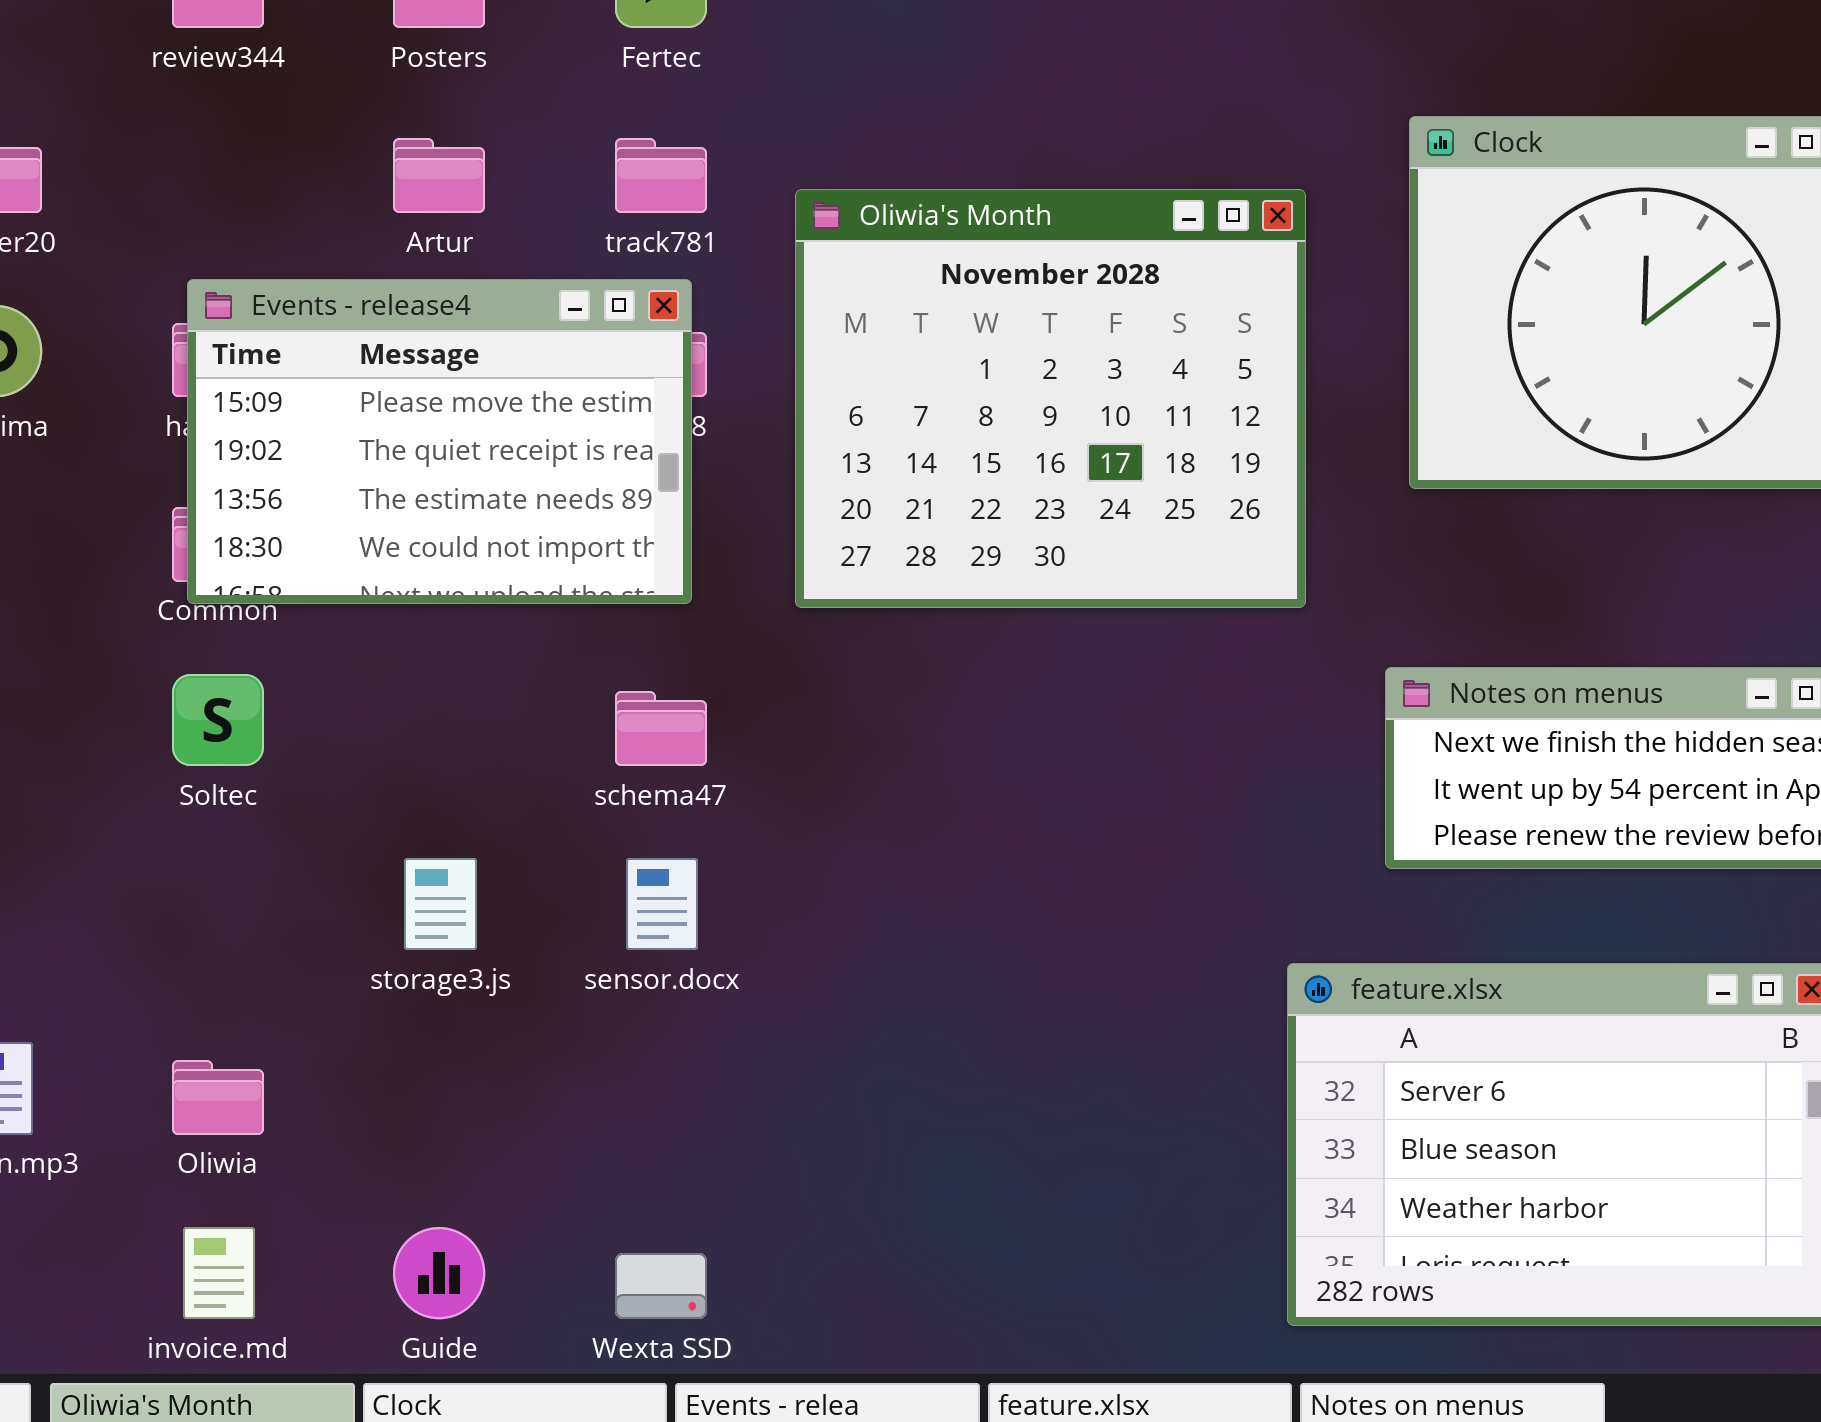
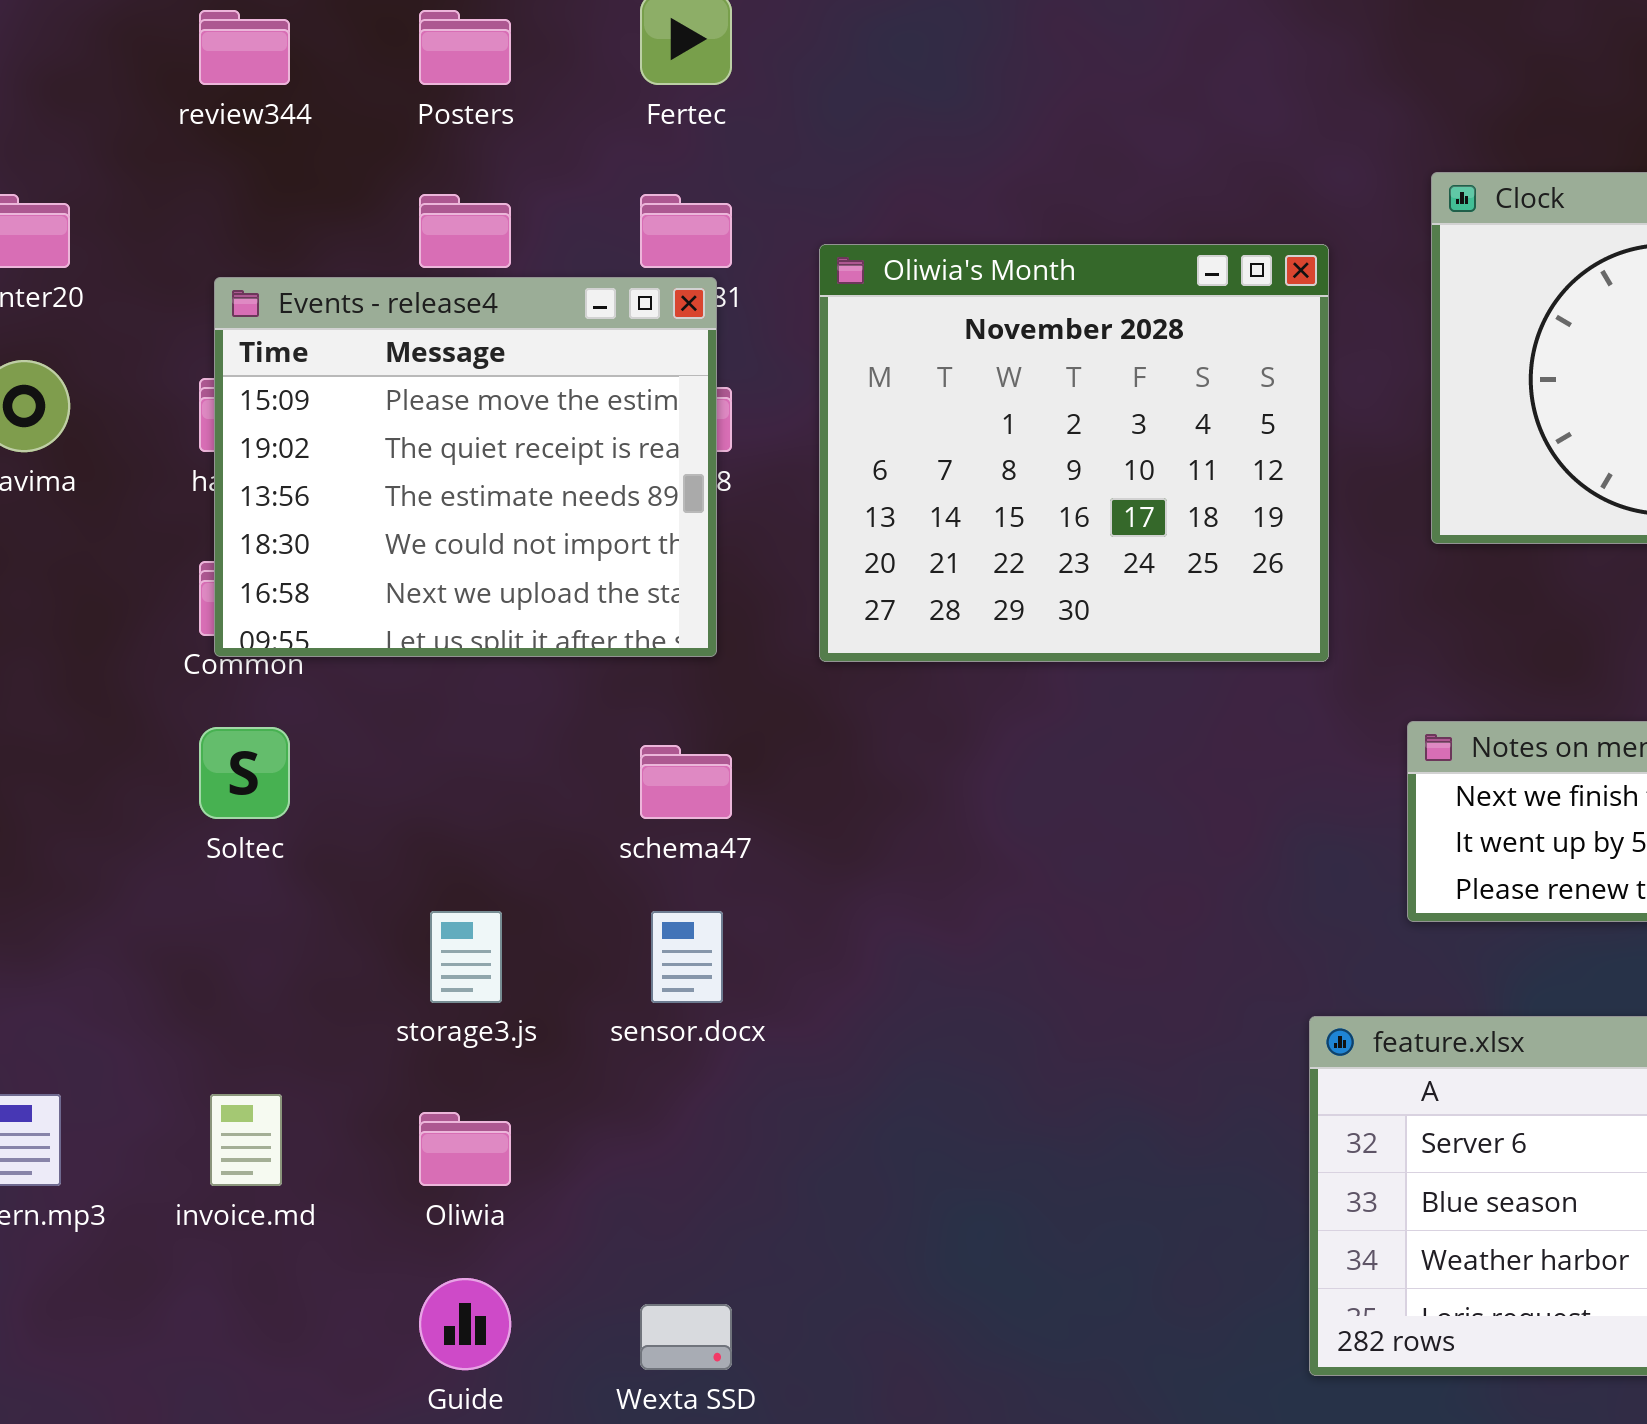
Events - release4: [187,279,692,604] -> [214,277,717,657], resized
Oliwia: [172,1060,264,1135] -> [419,1112,511,1186], moved
invoice.md: [183,1227,255,1319] -> [210,1094,282,1186], moved

